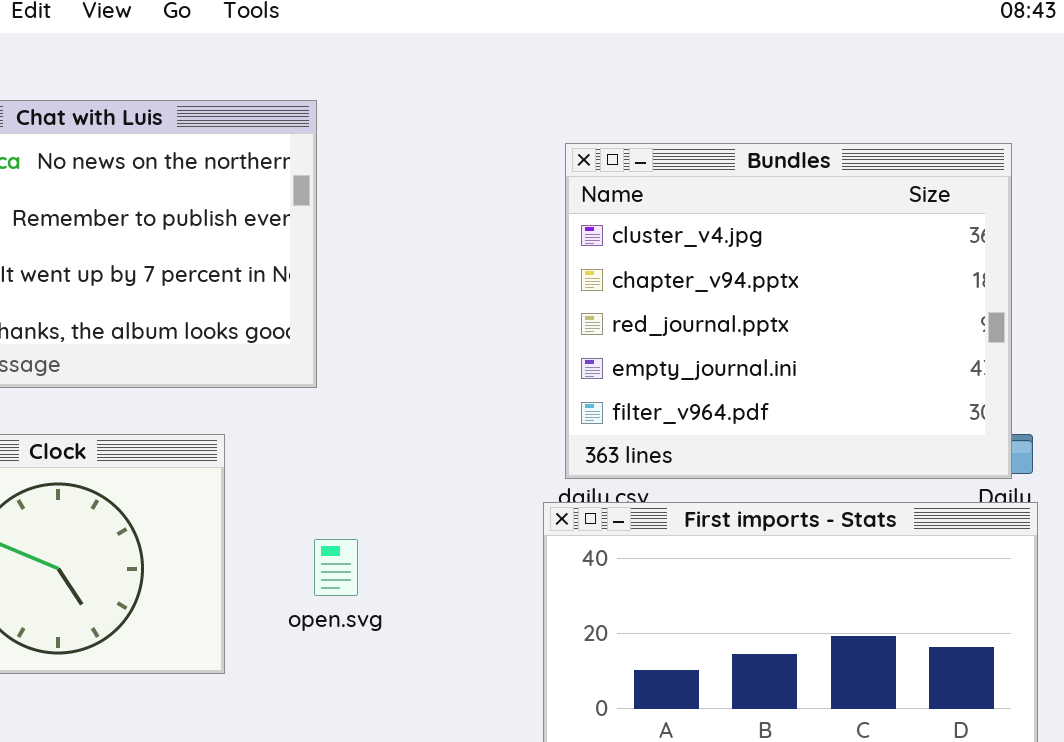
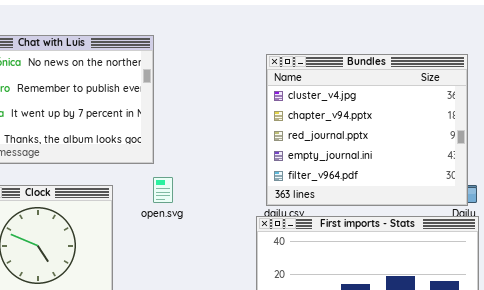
open.svg: [314,539,358,596] -> [153,177,173,203], moved

